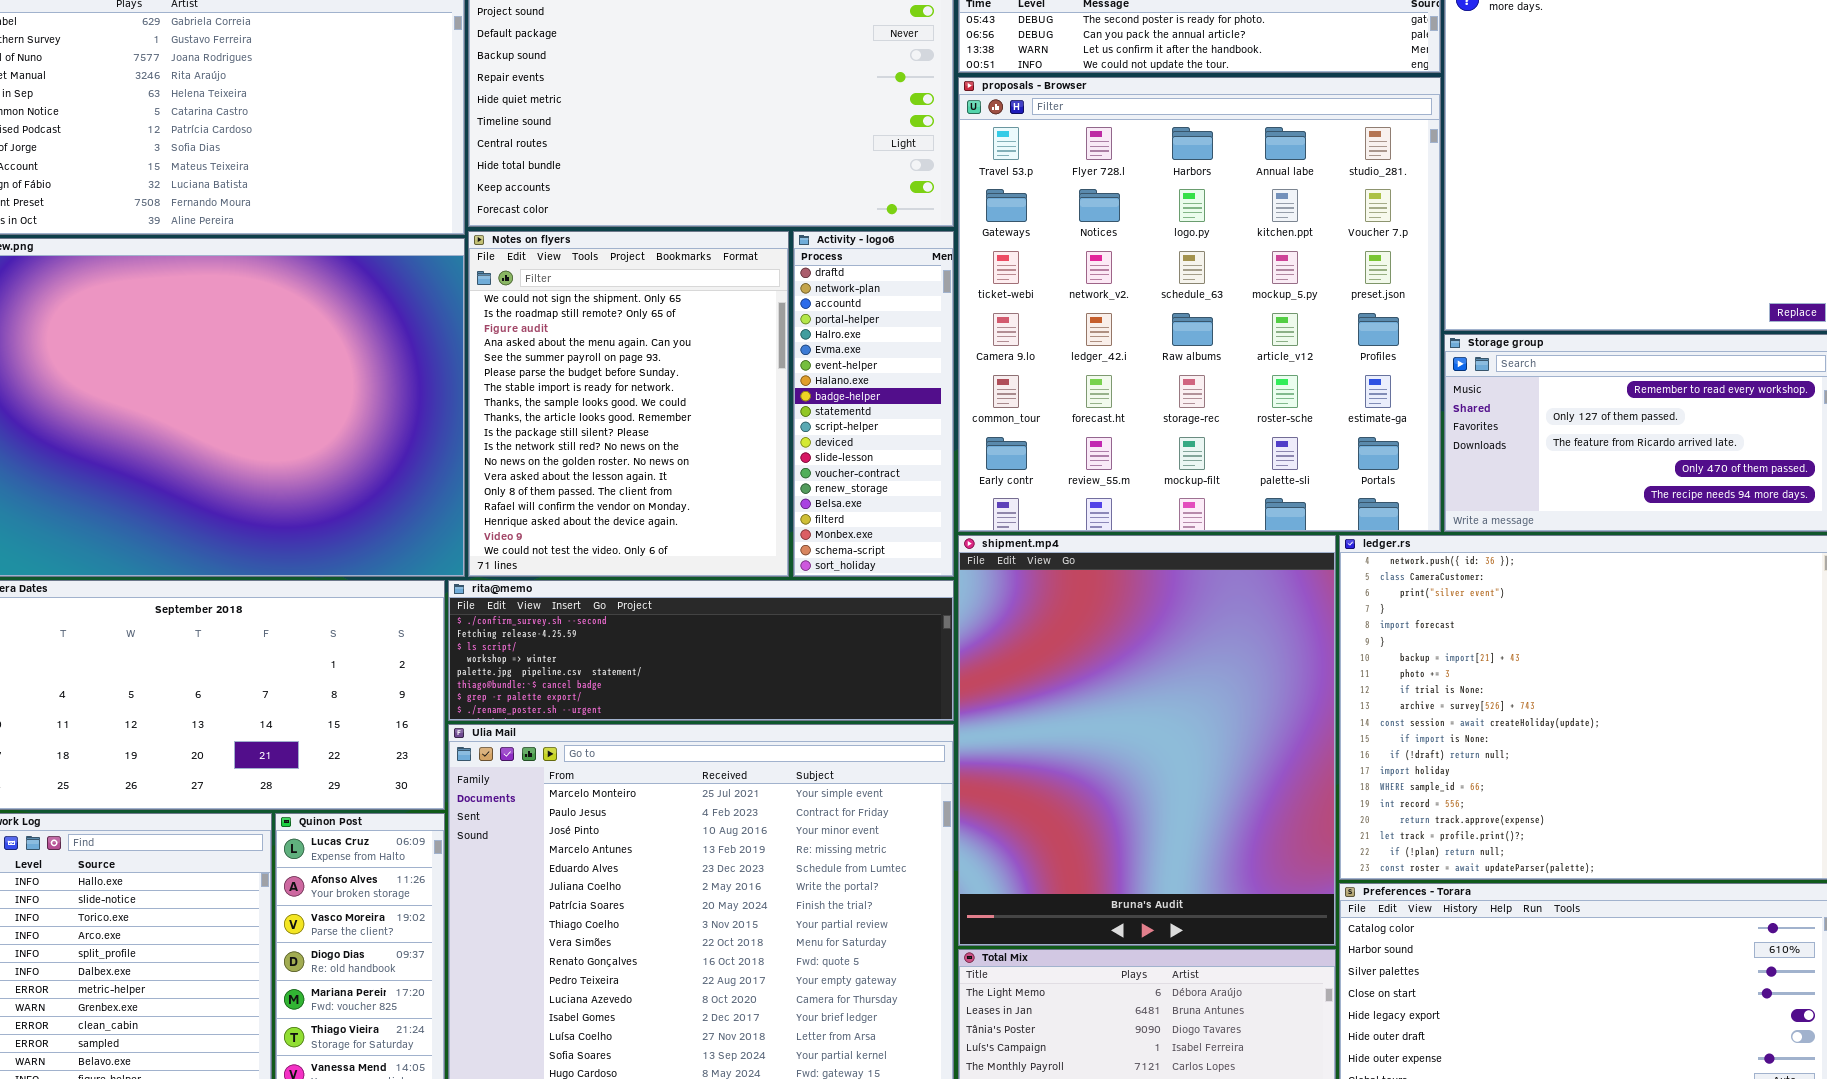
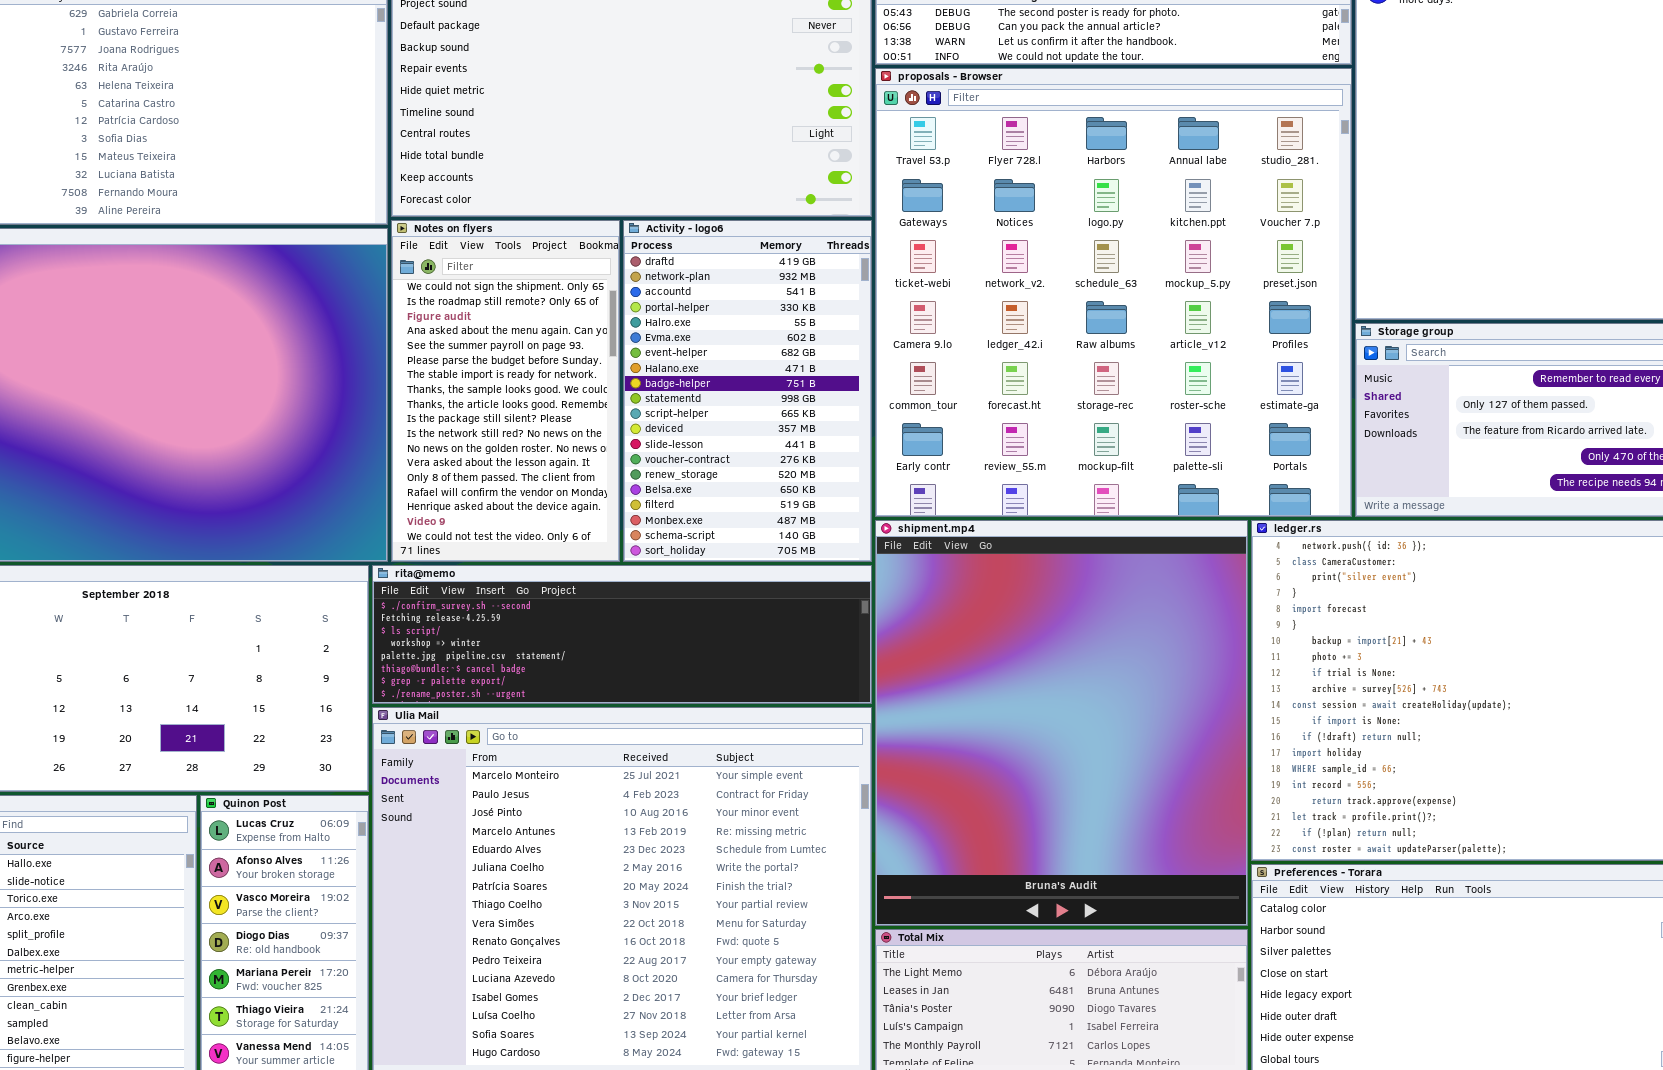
Notes on flyers: [468,231,789,577] -> [391,220,620,562], resized
Activity - logo6: [793,231,954,577] -> [623,220,872,562], resized

